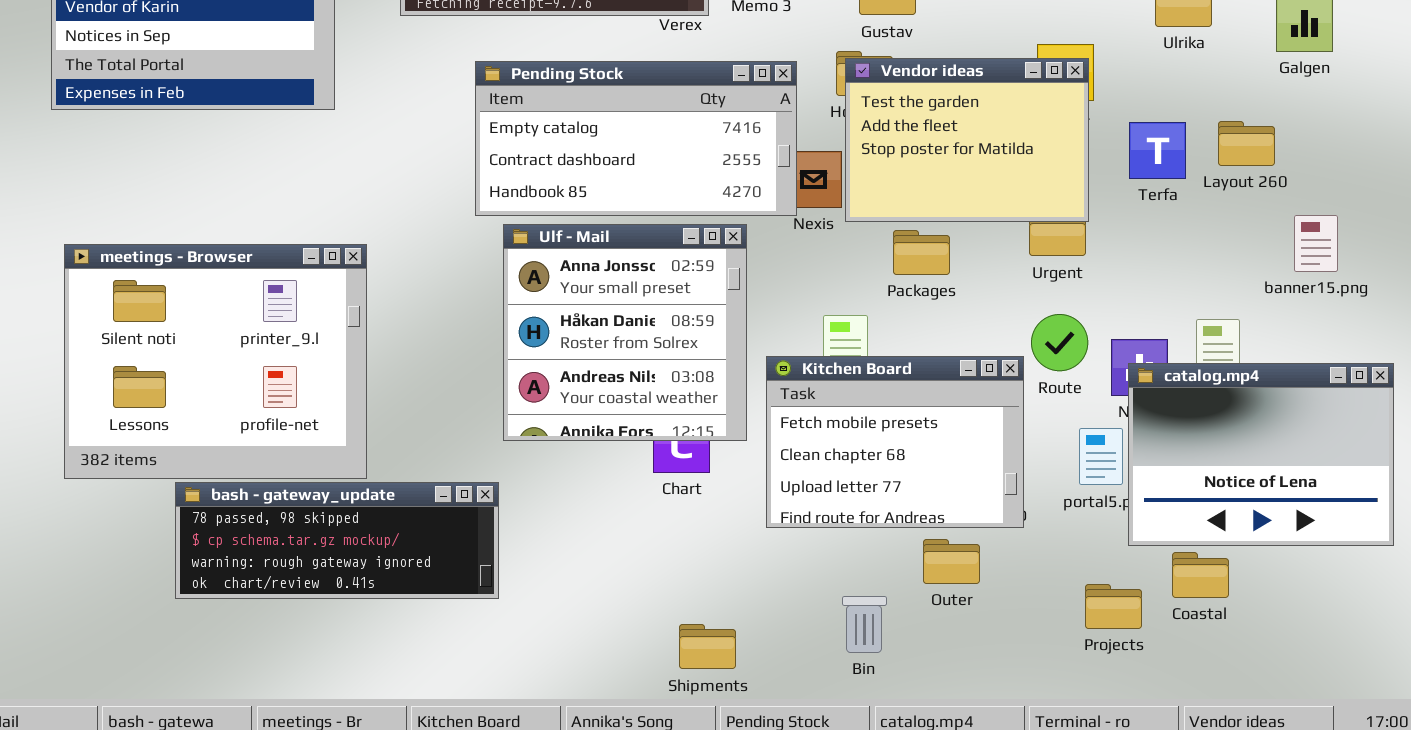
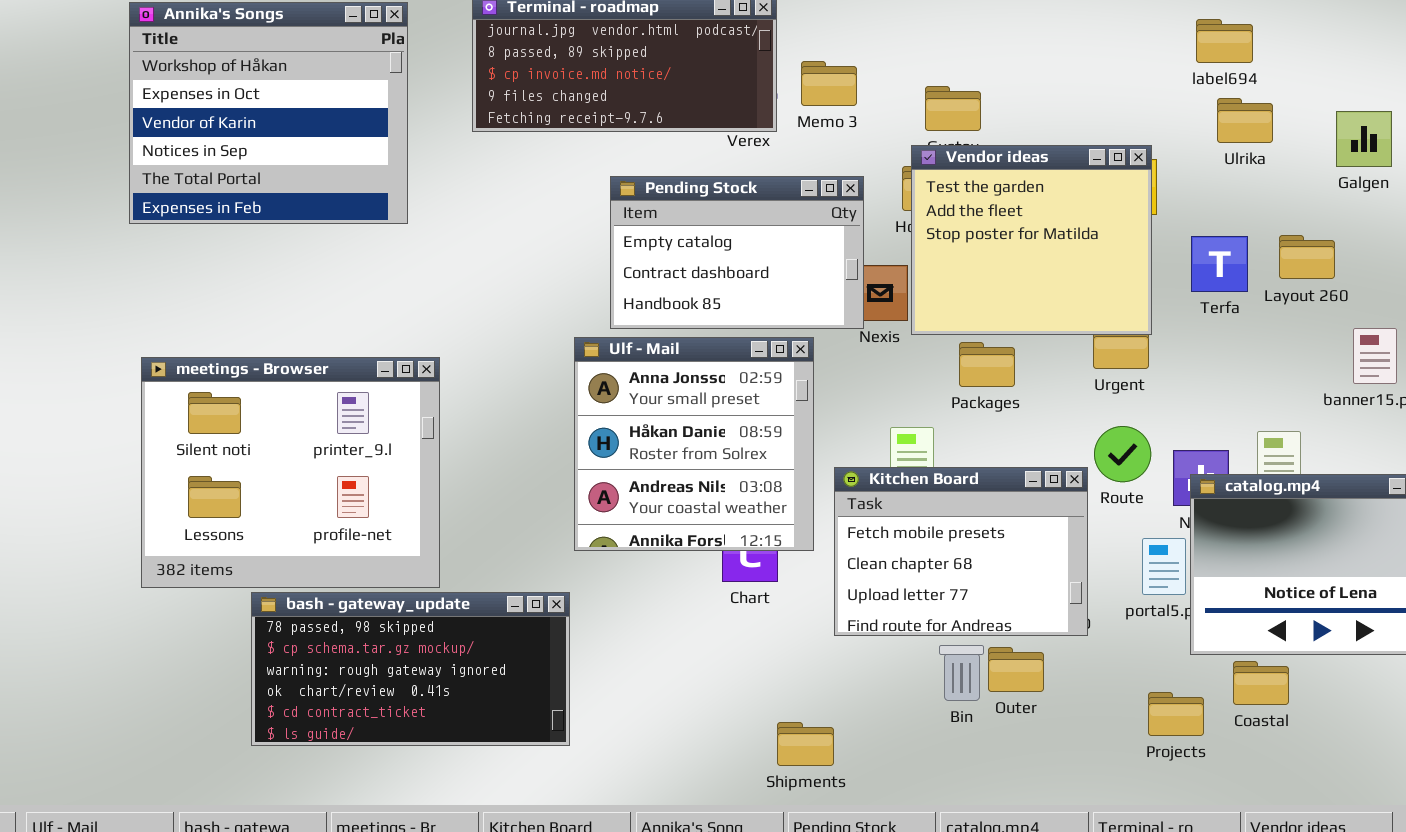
Vendor ideas: [845,58,1089,222] -> [911,145,1152,335], resized
Pending Stock: [475,61,797,216] -> [610,176,864,329], resized
bash - gateway_update: [175,482,499,599] -> [251,592,570,746], resized
Bin: [842,596,887,653] -> [939,645,984,701], moved
Shipments: [679,624,736,669] -> [777,722,834,766], moved

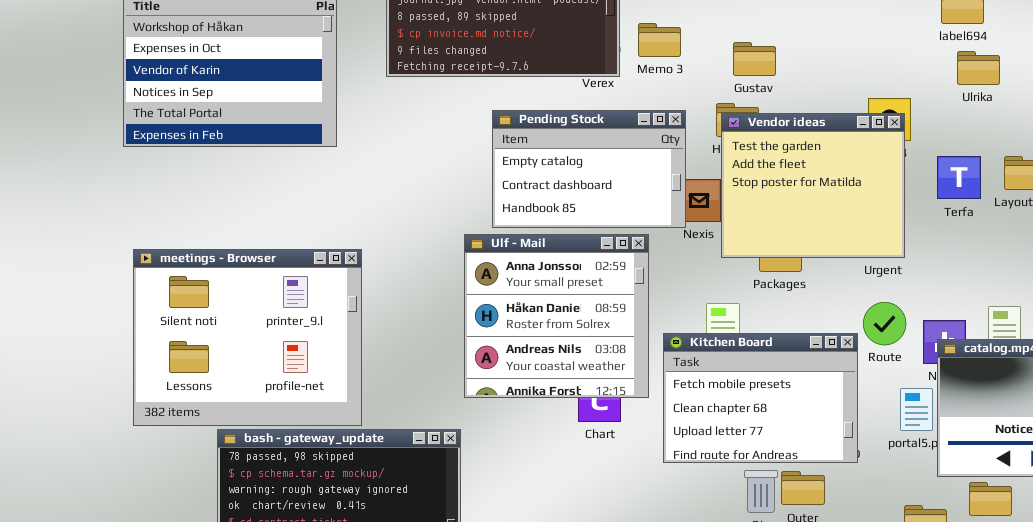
Vendor ideas: [911,145,1152,335] -> [721,113,905,258], moved

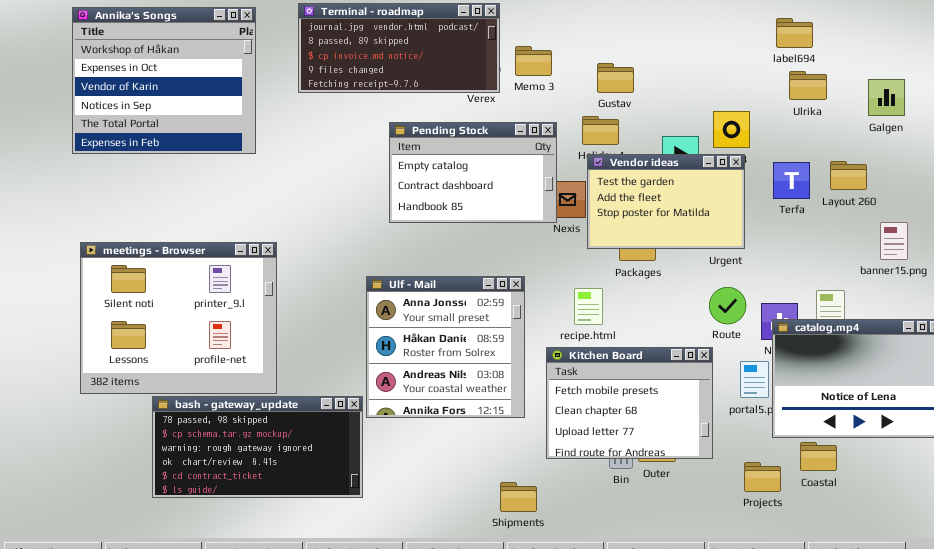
Vendor ideas: [721,113,905,258] -> [587,154,745,249], resized
Ulf - Mail: [464,234,649,398] -> [366,276,525,418], moved
Kitchen Board: [663,333,858,463] -> [546,347,713,459], moved

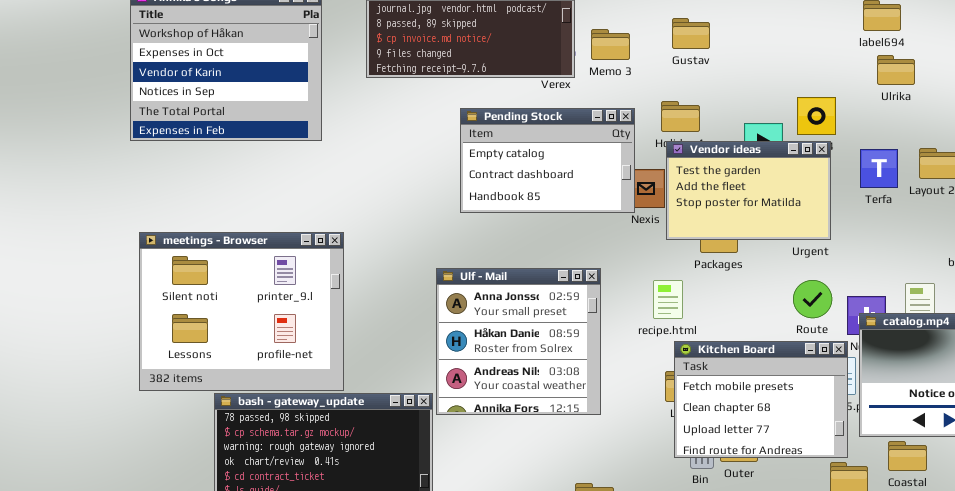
Gustav: [597,63,634,93] -> [672,18,710,49], moved
Kitchen Board: [546,347,713,459] -> [674,341,848,458], moved

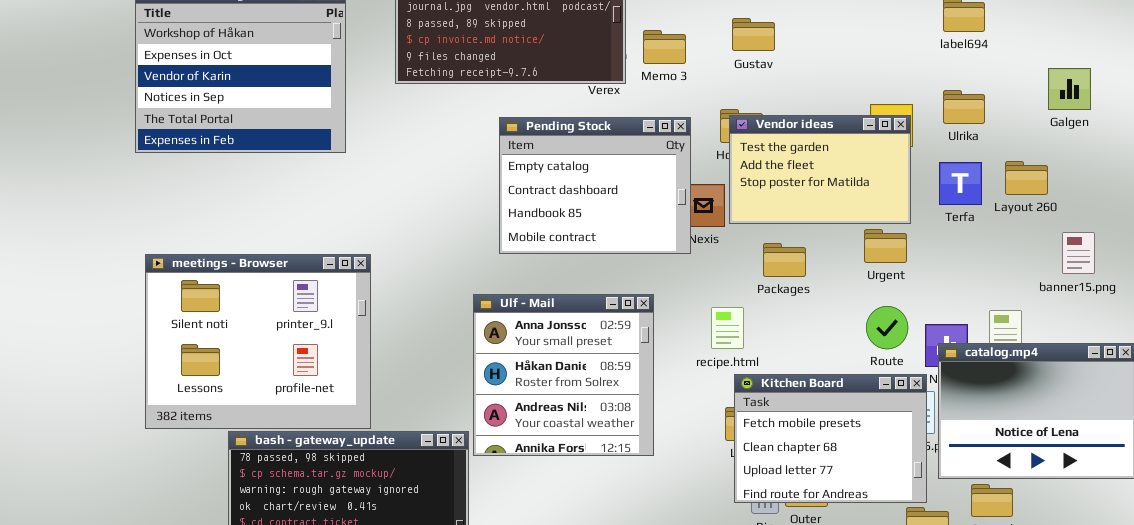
Ulrika: [877,55,915,85] -> [943,90,985,124], moved
Pending Stock: [460,108,635,213] -> [499,117,691,254], resized
Vendor ideas: [666,141,831,240] -> [729,115,911,224], moved

